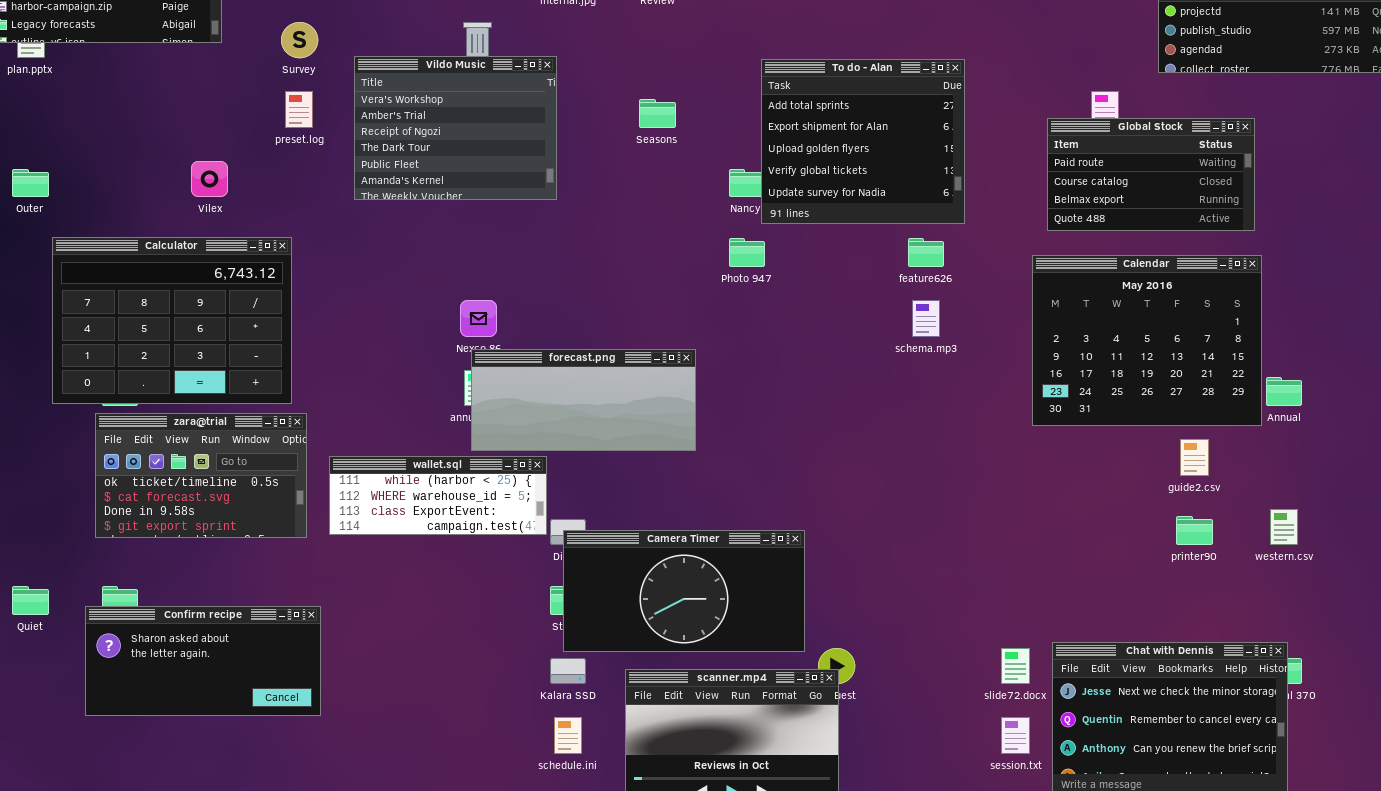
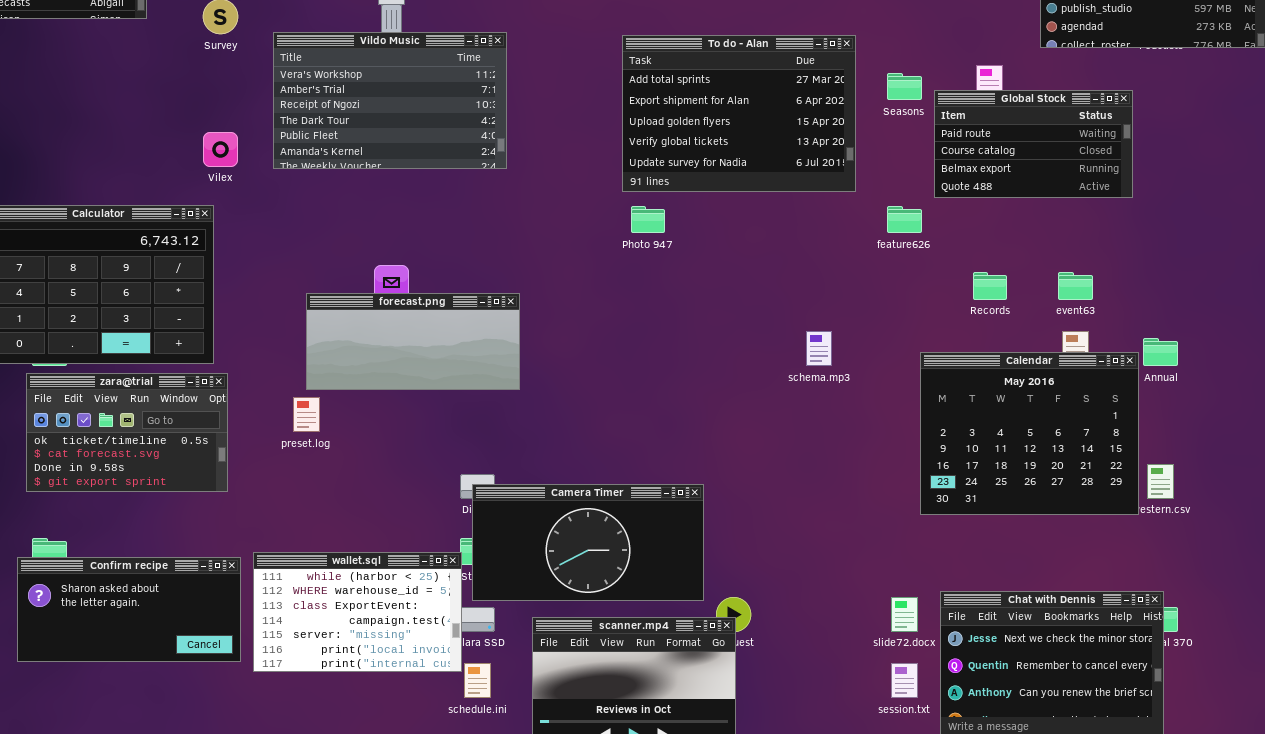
Vildo Music: [354,56,557,200] -> [273,32,507,169], resized
To do - Alan: [761,59,965,224] -> [622,35,856,192], resized
preset.log: [285,91,313,128] -> [293,397,320,432], moved
Seasons: [639,99,676,128] -> [887,73,922,100], moved
Vilex: [191,161,228,197] -> [203,132,238,167], moved
feature626: [908,238,944,267] -> [887,206,922,233], moved
Calendar: [1032,255,1262,426] -> [920,352,1139,515], moved
schema.mp3: [912,300,940,337] -> [806,331,832,366], moved
forecast.png: [471,349,696,451] -> [306,293,520,390], moved
wallet.sql: [329,456,547,535] -> [253,552,462,672], moved, resized

